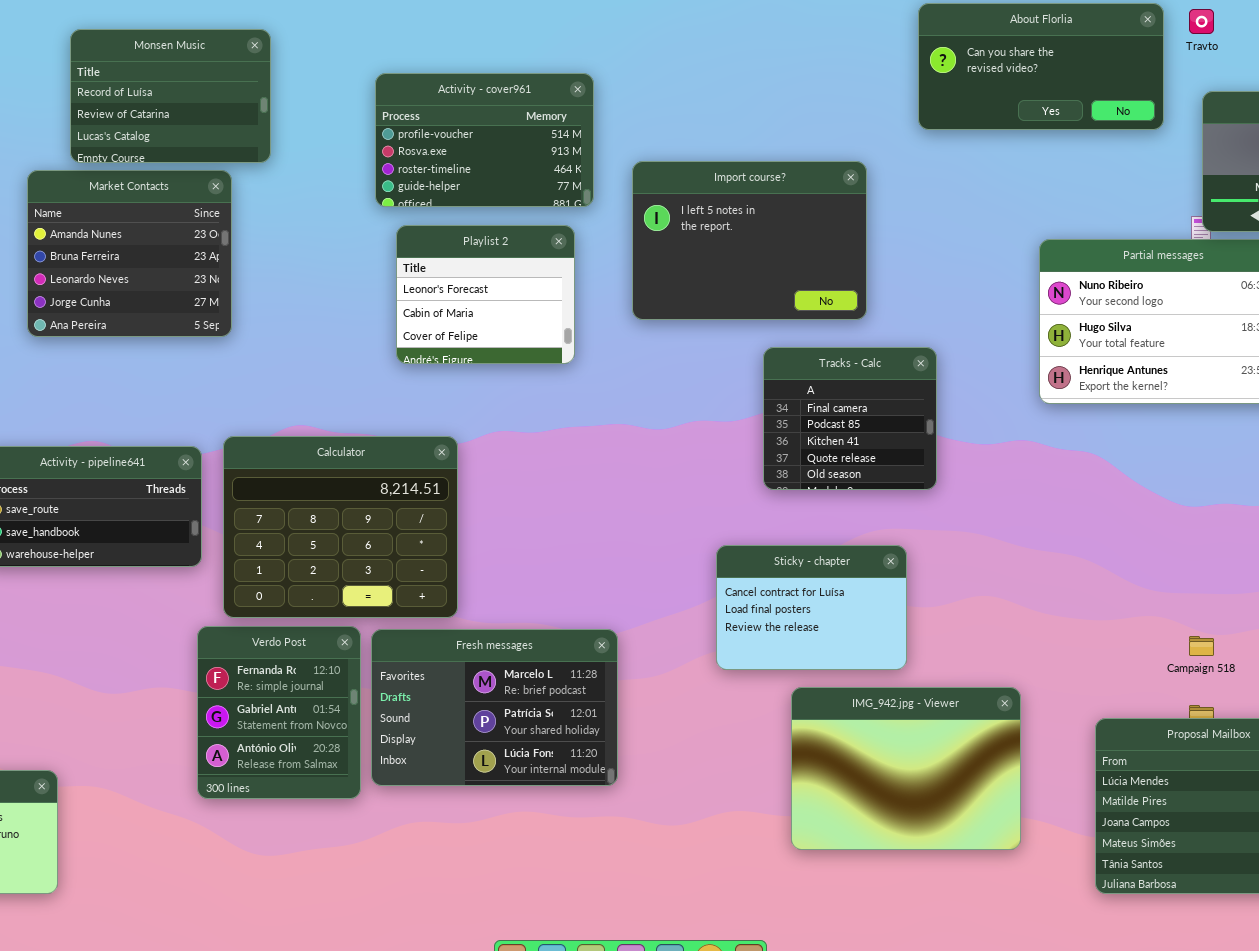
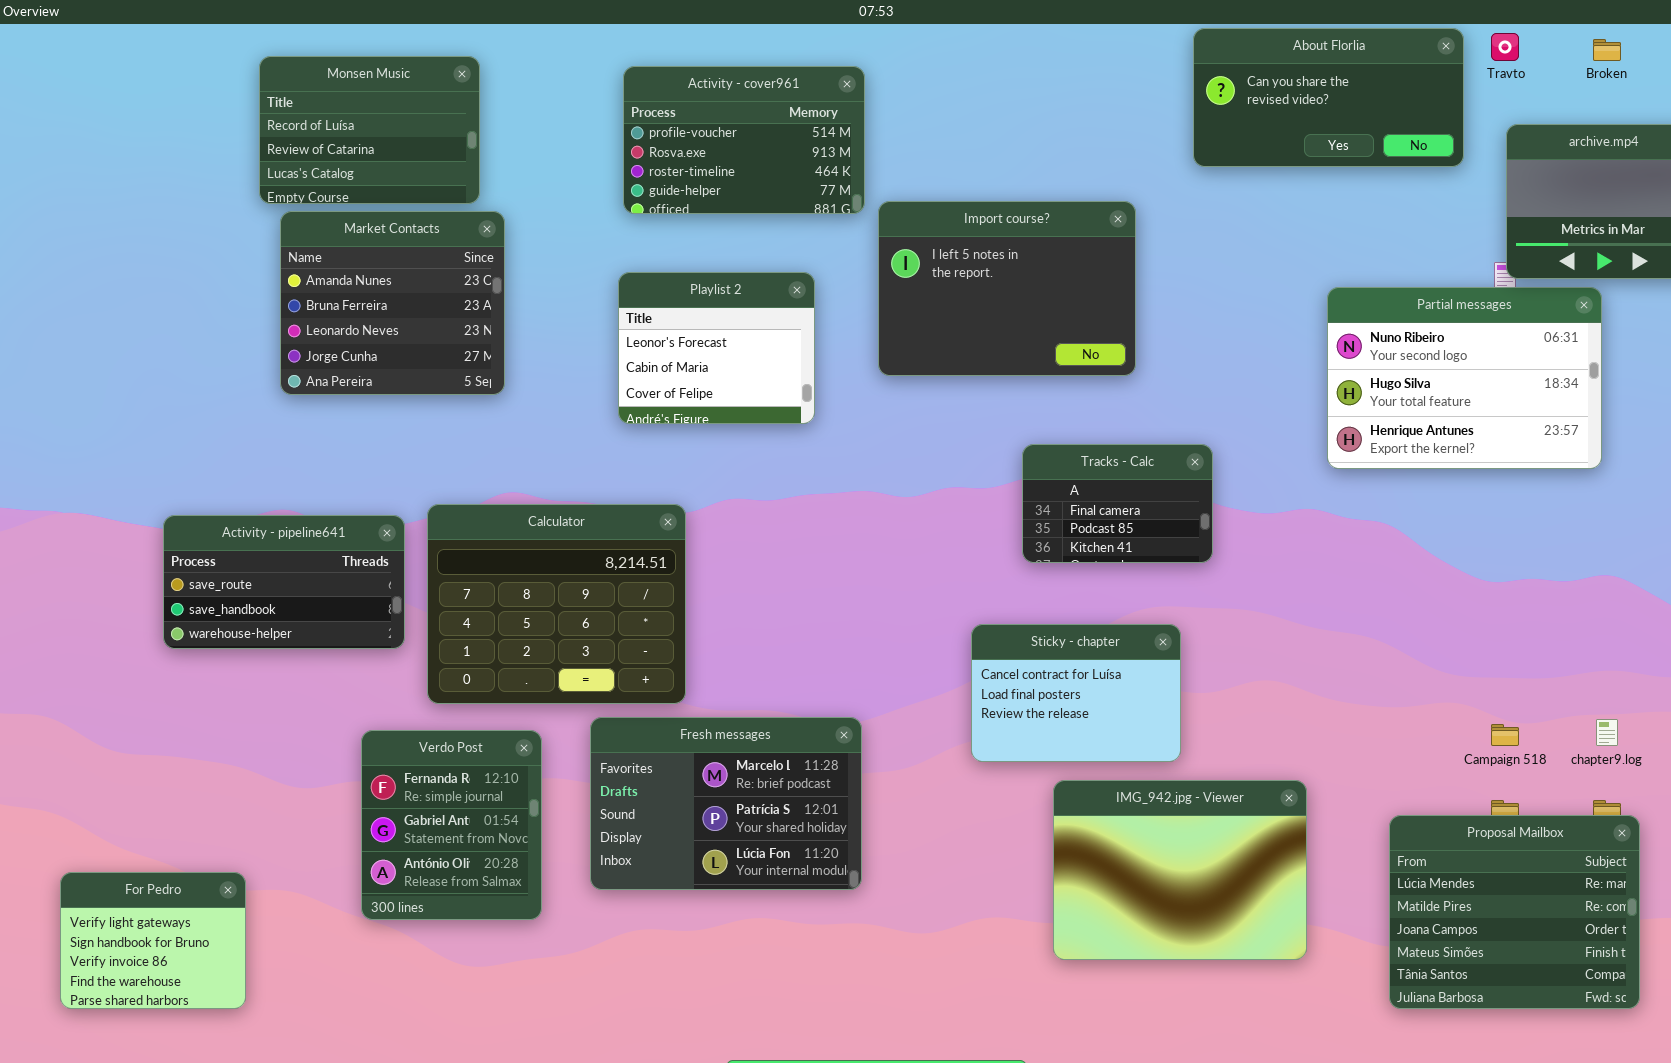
Activity - cover961: [375,73,594,207] -> [623,66,865,214], moved
Market Contacts: [27,170,232,337] -> [280,211,505,395], moved
Tracks - Calc: [763,347,937,490] -> [1022,444,1213,563], resized
Verdo Post: [197,626,361,799] -> [361,730,542,920], moved

